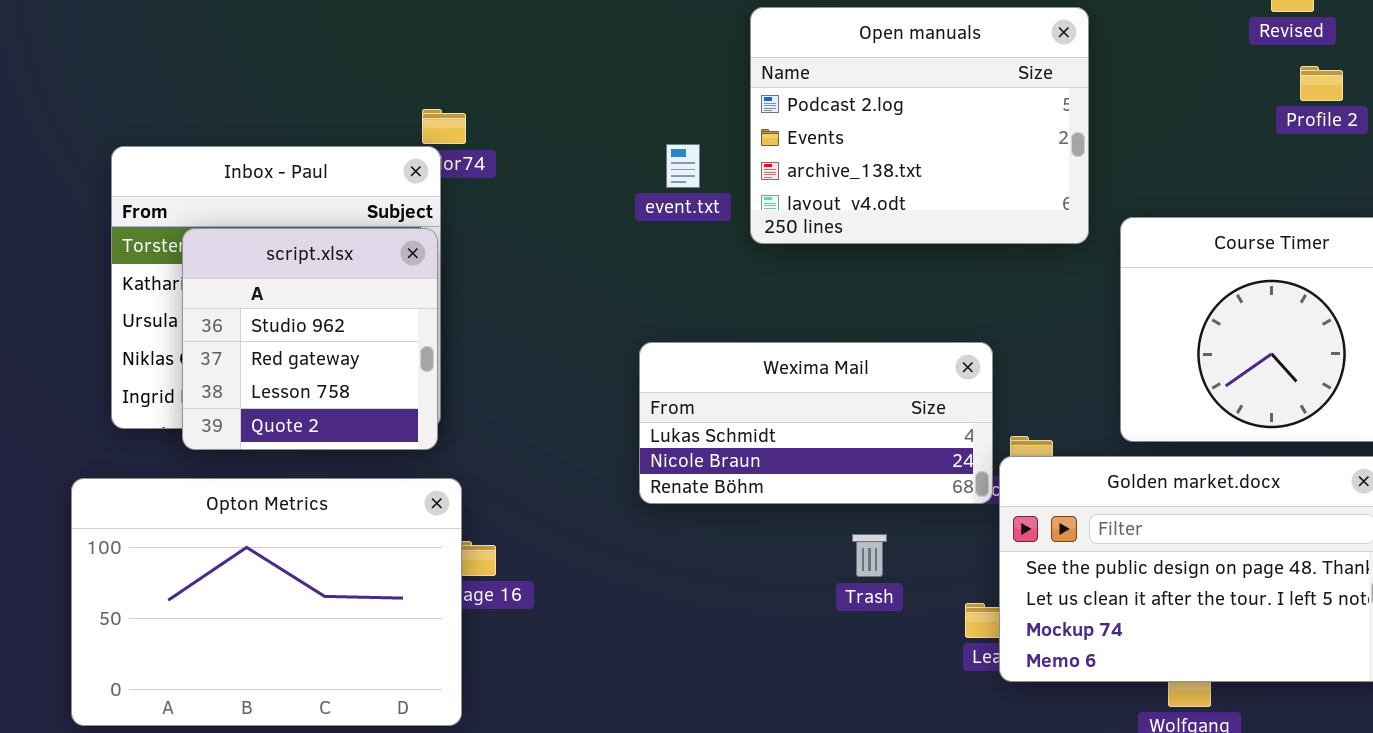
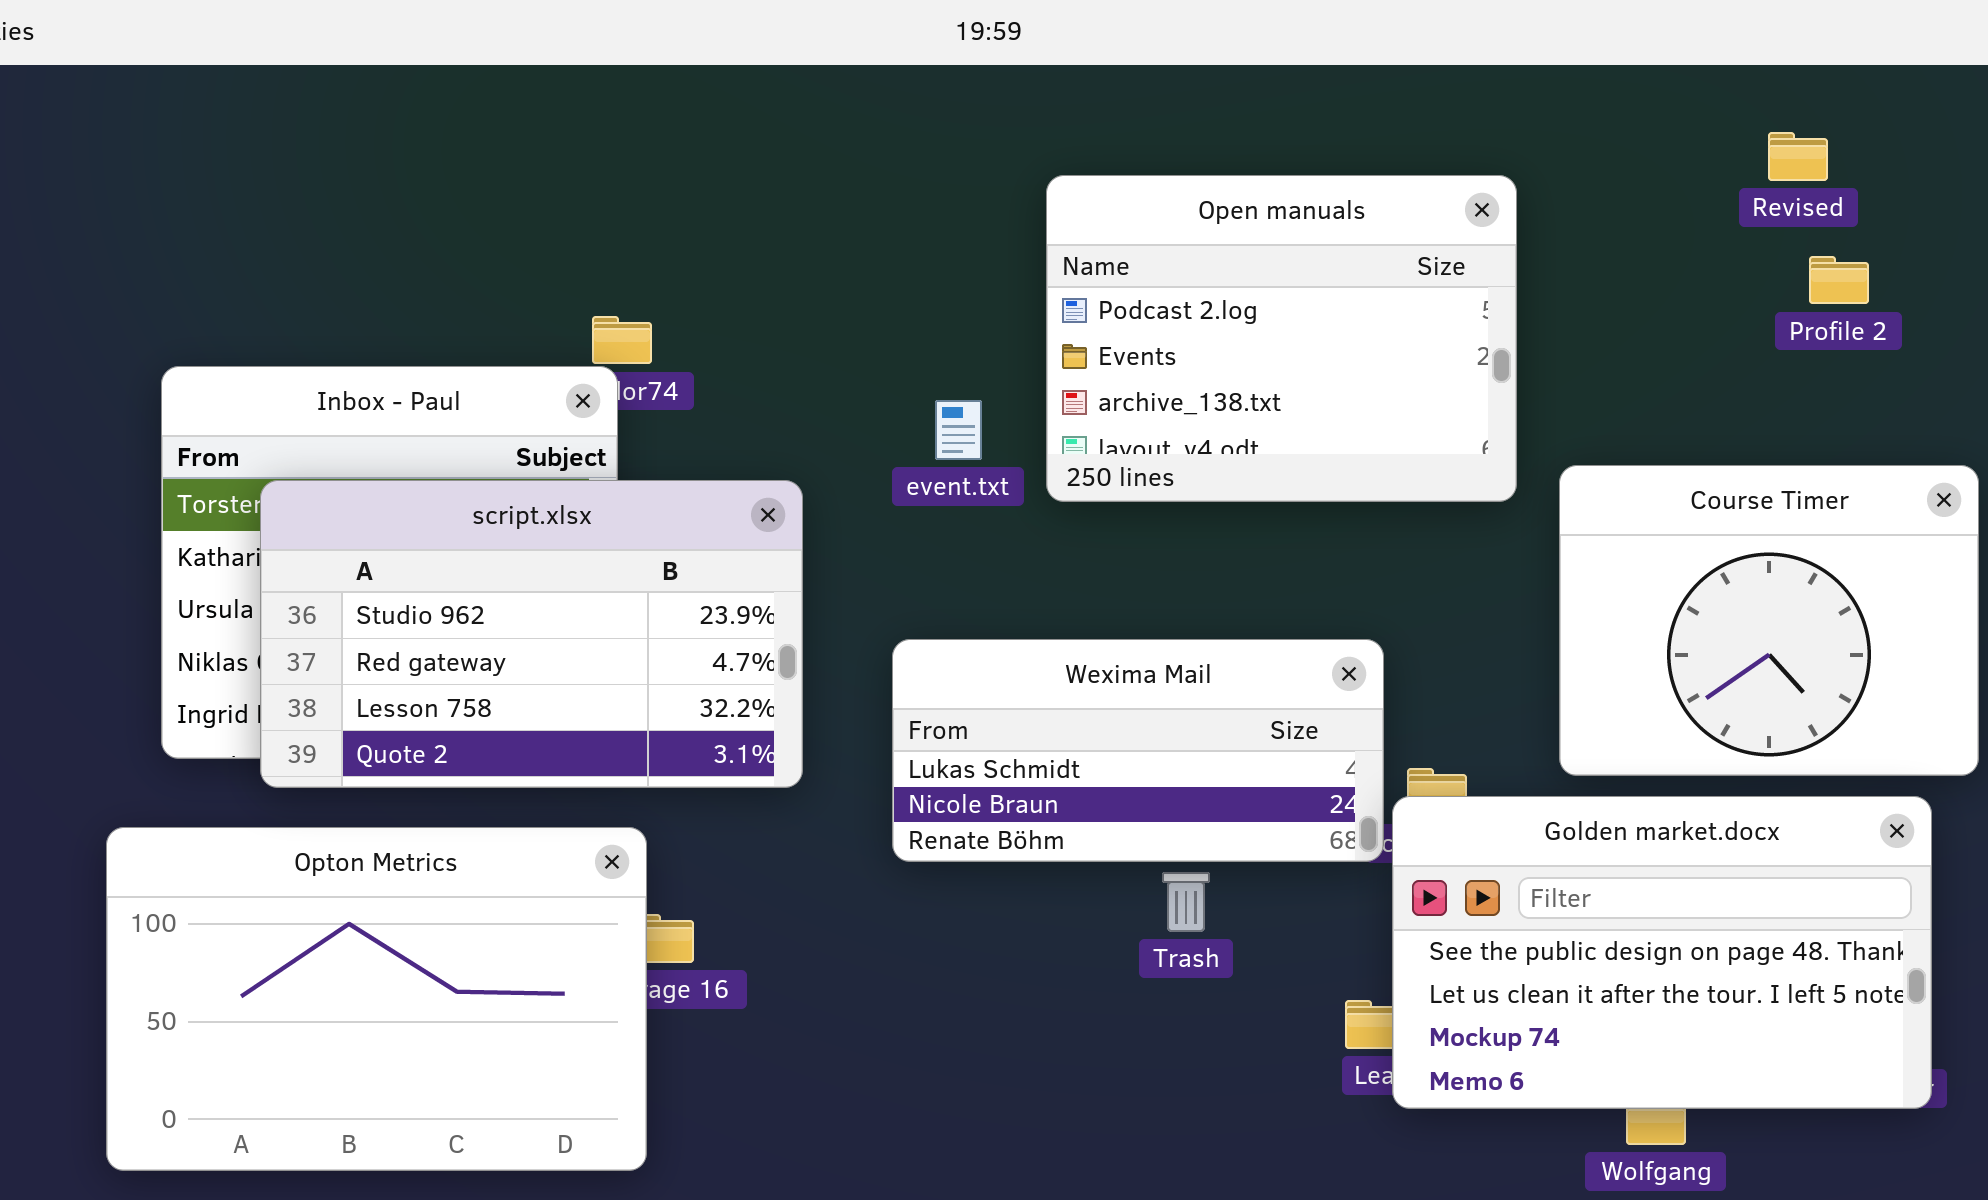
event.txt: [666,144,700,188] -> [935,400,982,460], moved
script.xlsx: [182,228,438,450] -> [260,480,803,788], resized
Trash: [852,534,887,577] -> [1162,872,1210,932], moved

